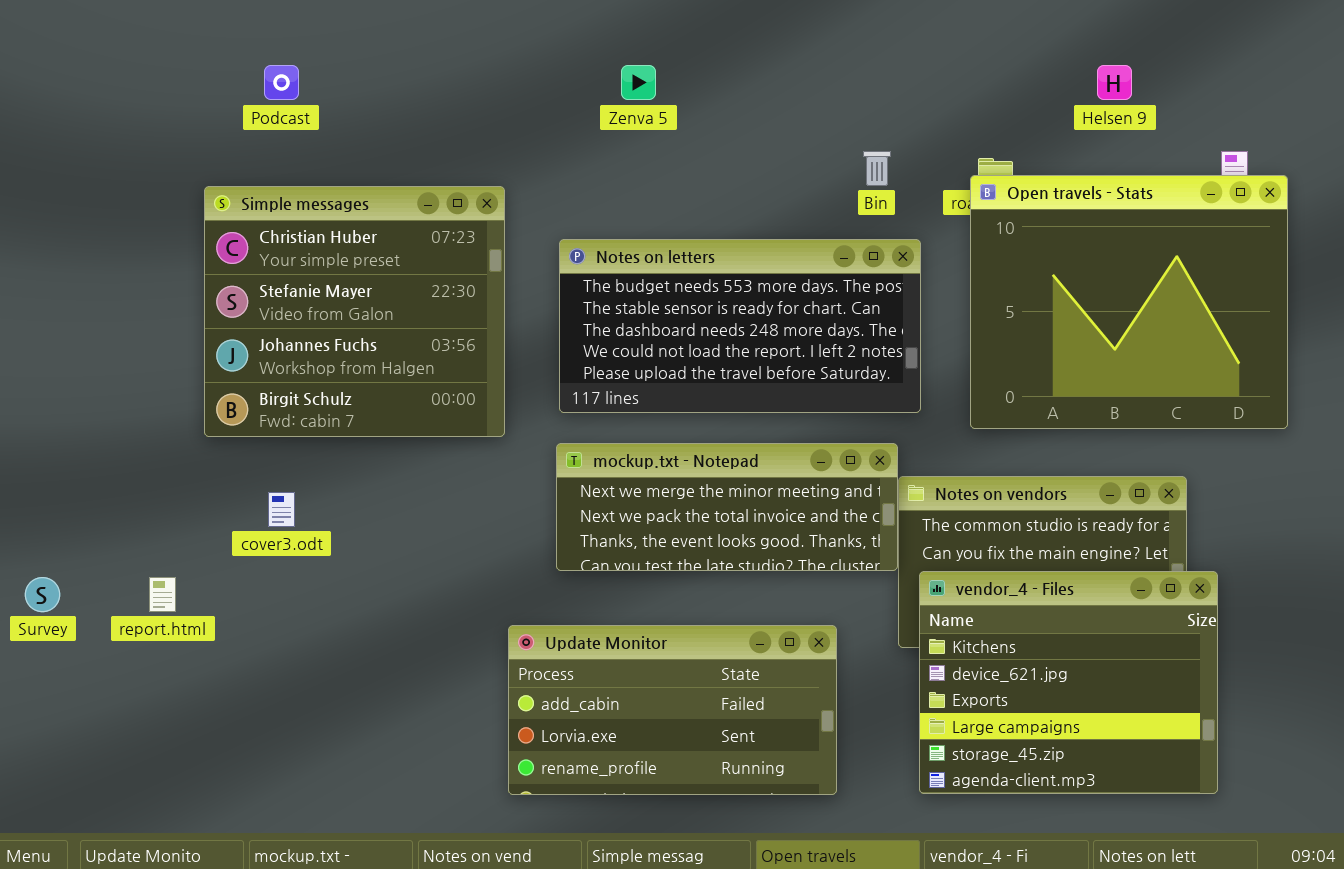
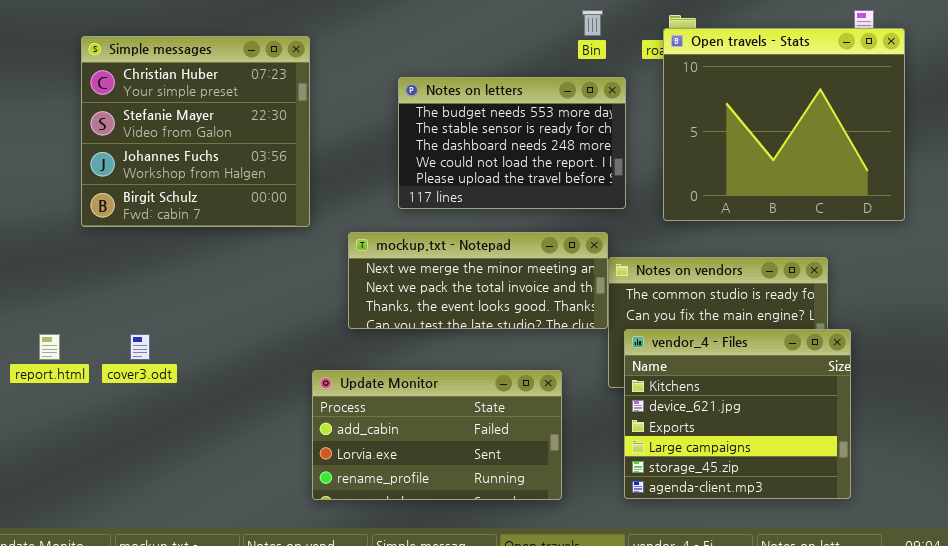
Notes on letters: [559,239,921,413] -> [398,77,626,209], resized
cover3.odt: [268,492,295,527] -> [130,334,150,360], moved

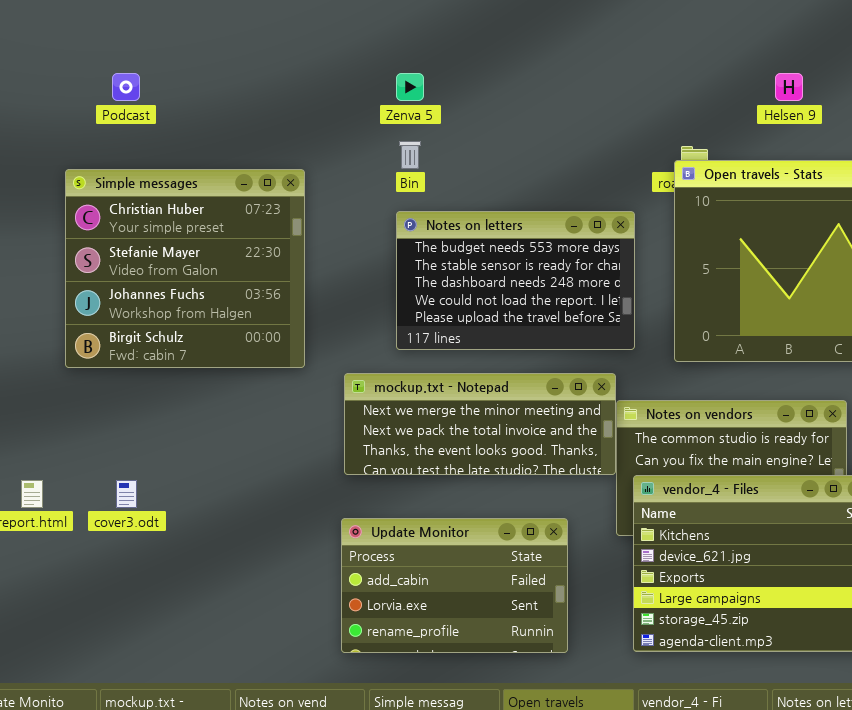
Bin: [582,10,603,36] -> [399,141,421,169], moved
Update Monitor: [312,370,562,500] -> [341,518,568,653], resized

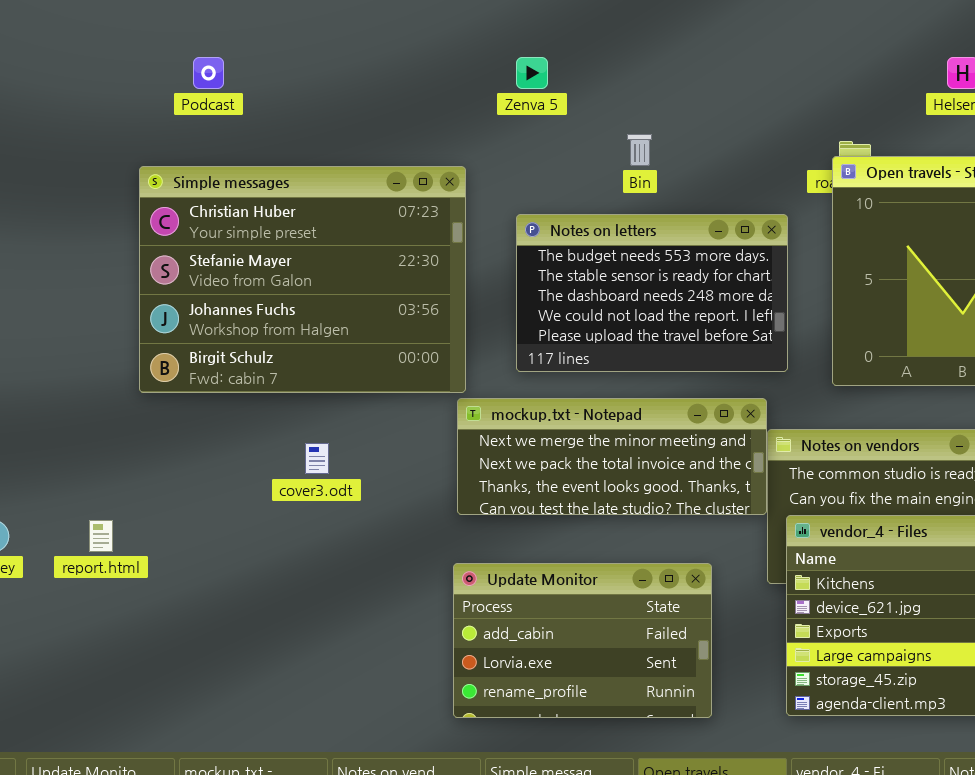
Bin: [399,141,421,169] -> [627,134,652,166], moved
Simple messages: [65,169,305,368] -> [139,166,466,393], resized
cover3.odt: [116,480,137,508] -> [305,443,329,474], moved

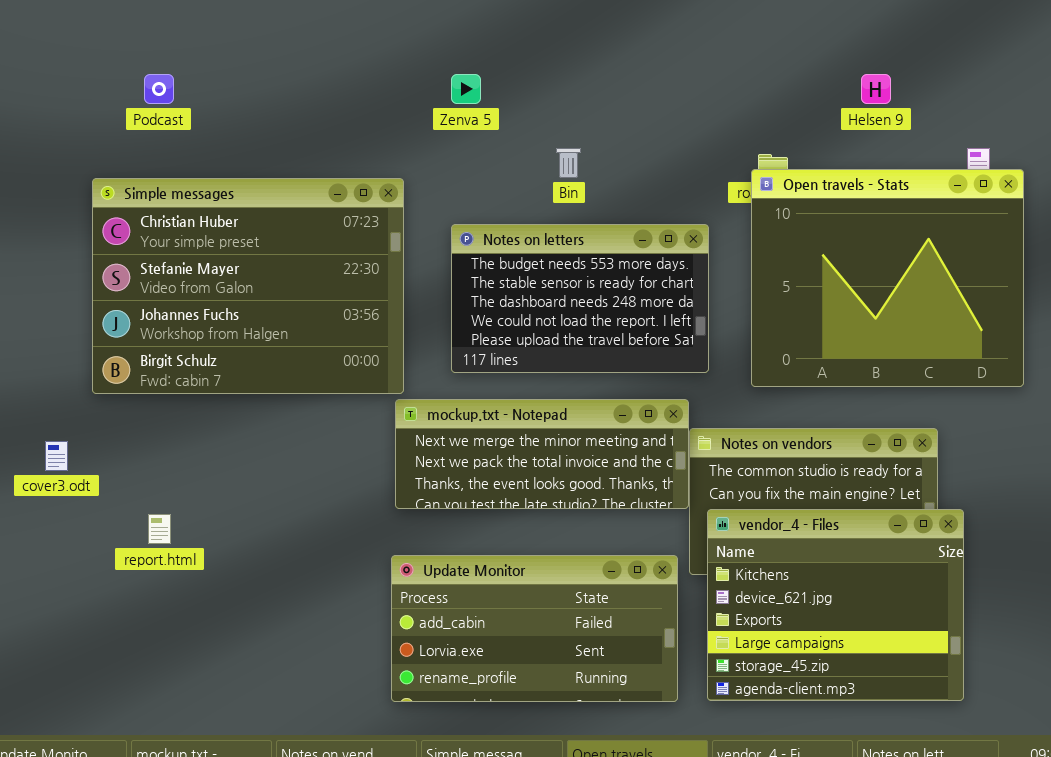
cover3.odt: [305,443,329,474] -> [45,441,68,471], moved
report.html: [89,520,113,552] -> [148,514,171,544], moved
Update Monitor: [453,563,712,718] -> [391,555,678,702], resized

